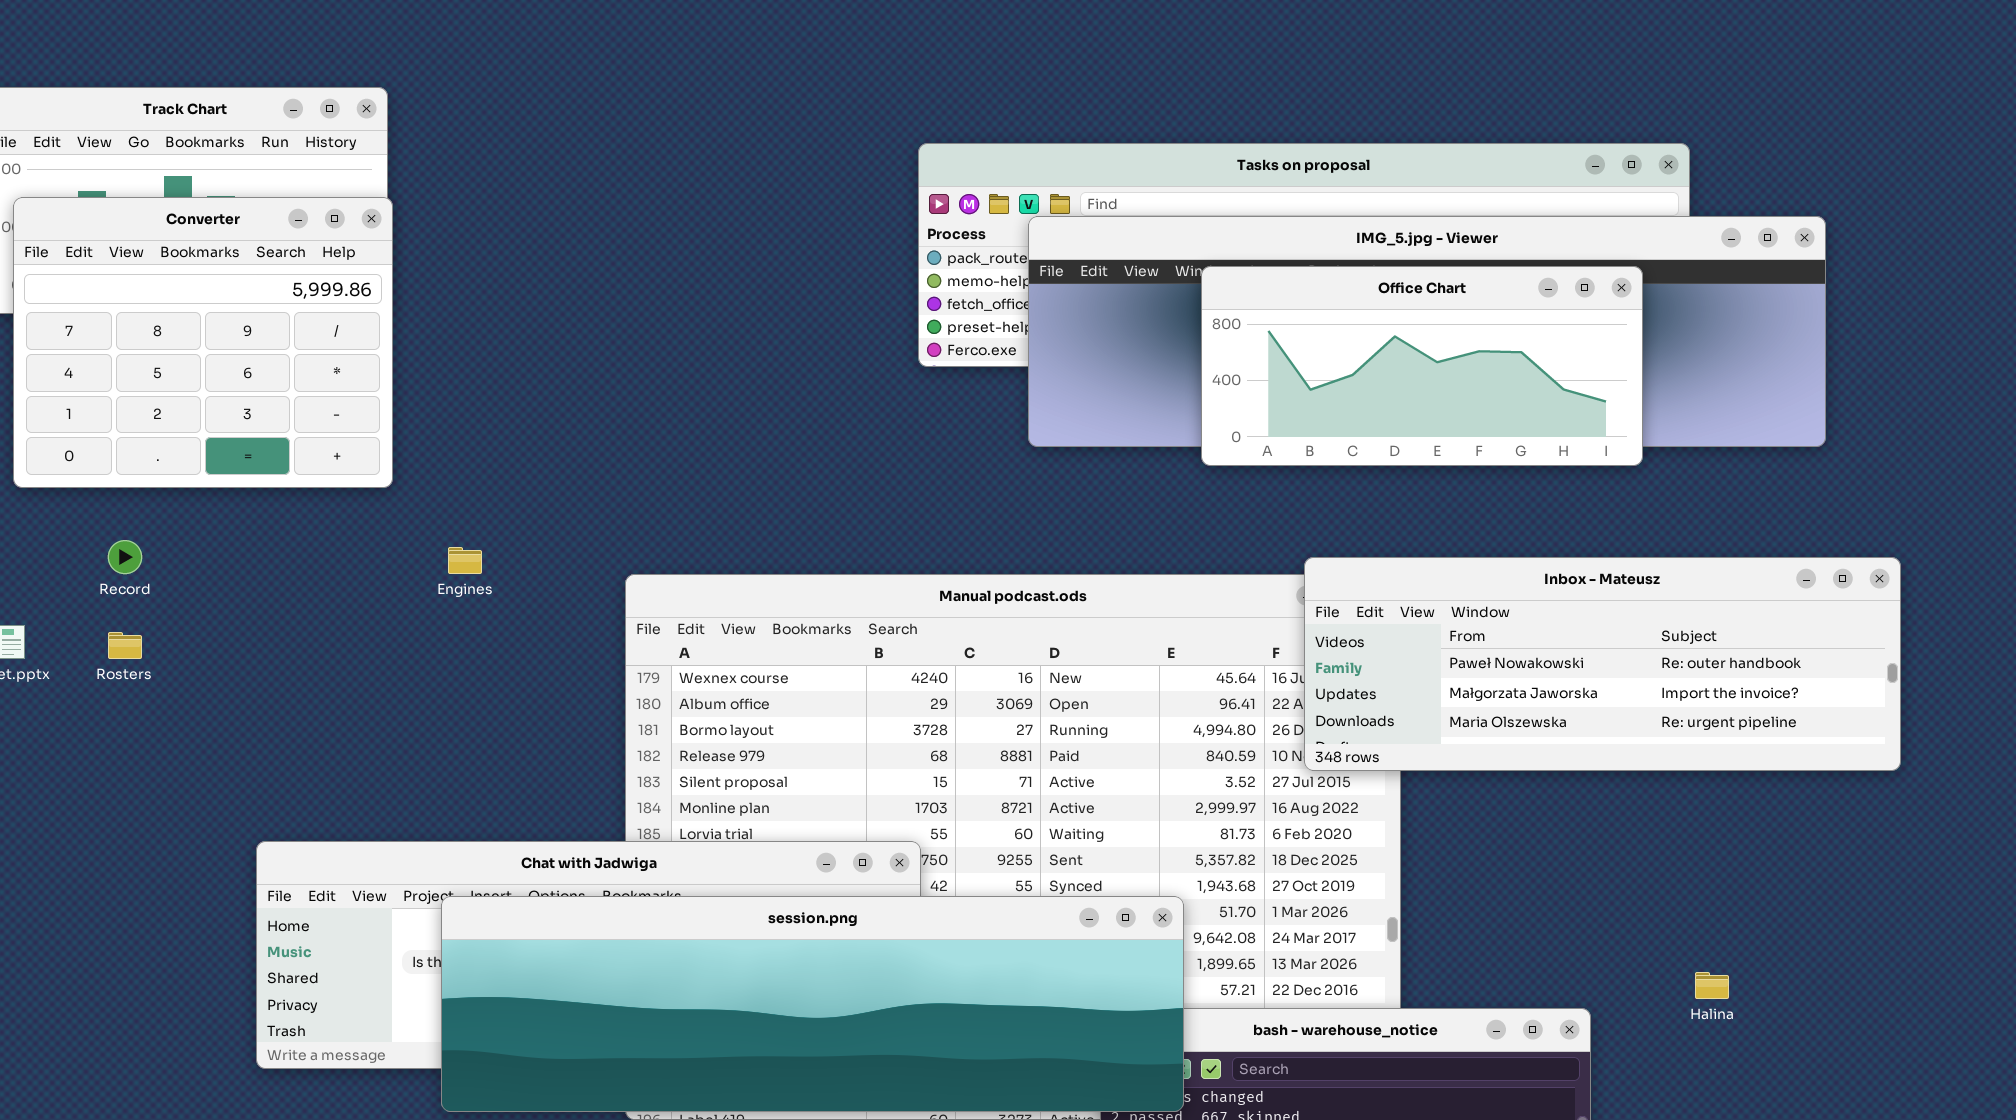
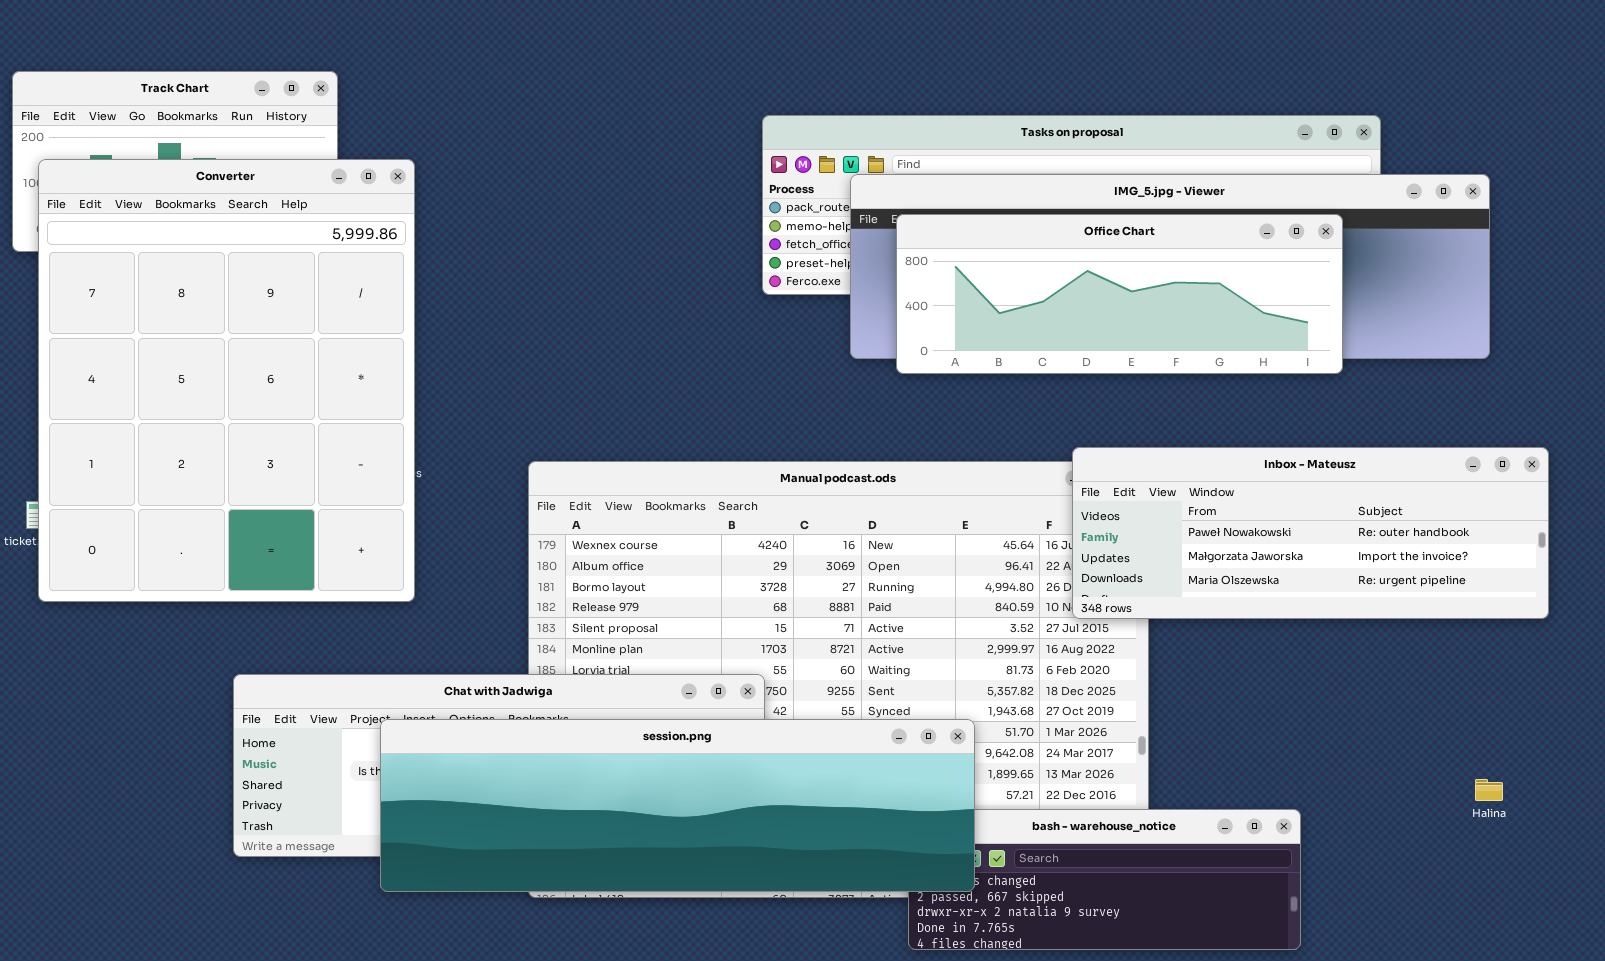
Converter: [13,197,393,488] -> [38,159,415,602], resized
Office Chart: [1201,266,1643,466] -> [896,214,1343,374], resized
Halina: [1695,972,1729,999] -> [1475,779,1503,801], moved

